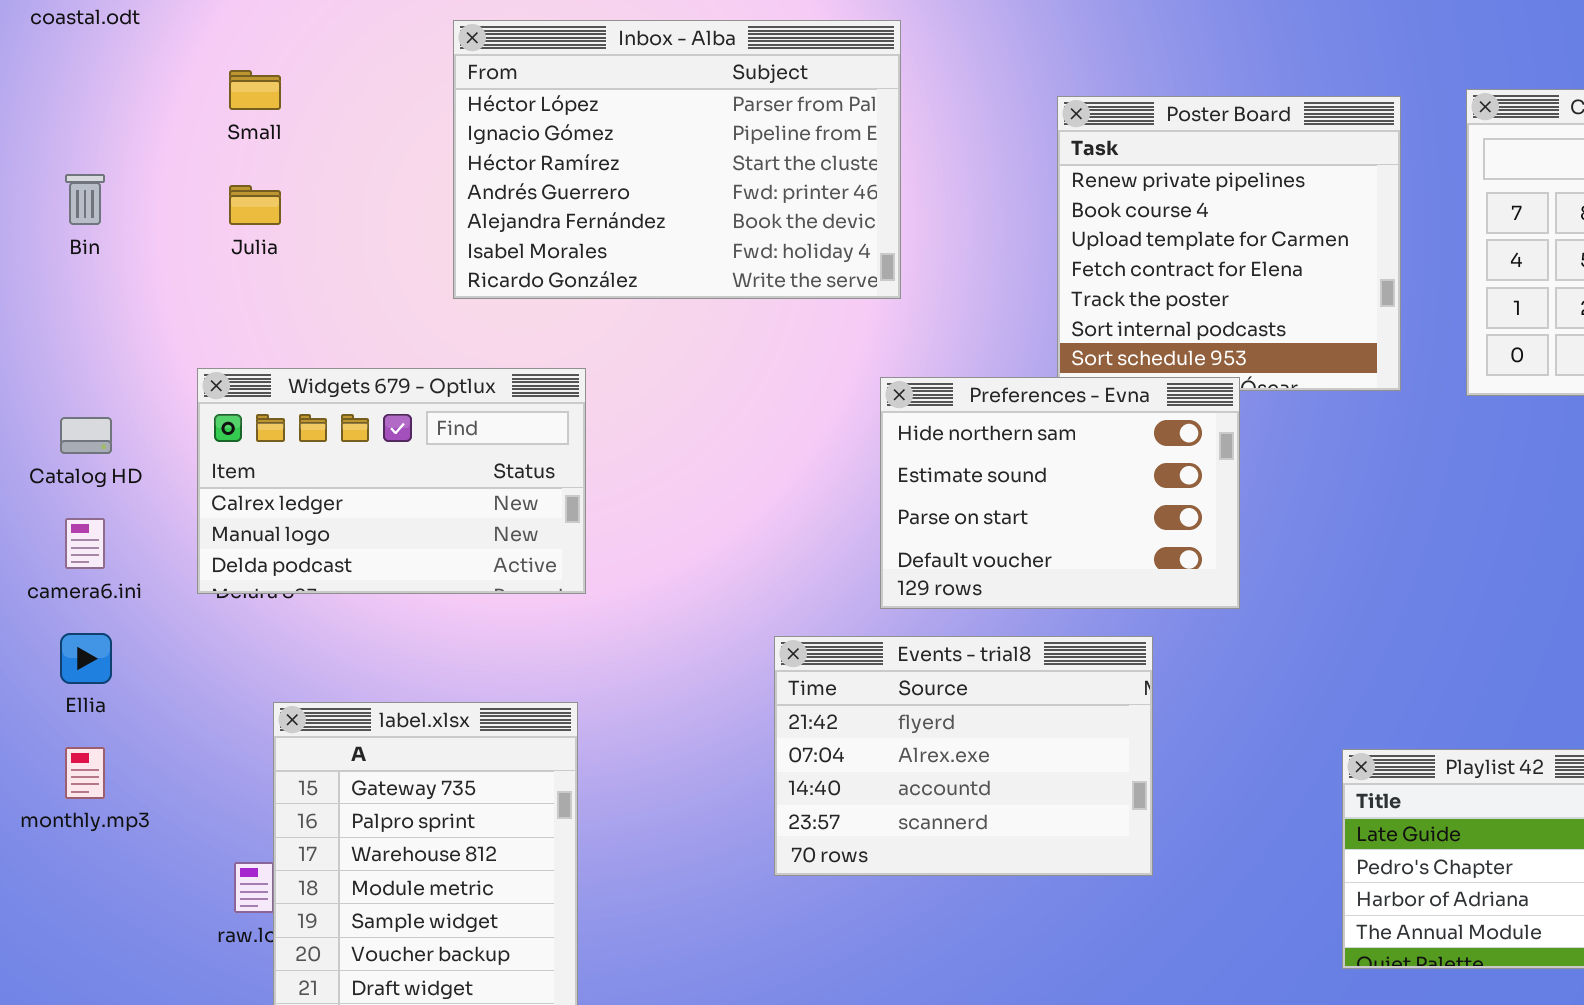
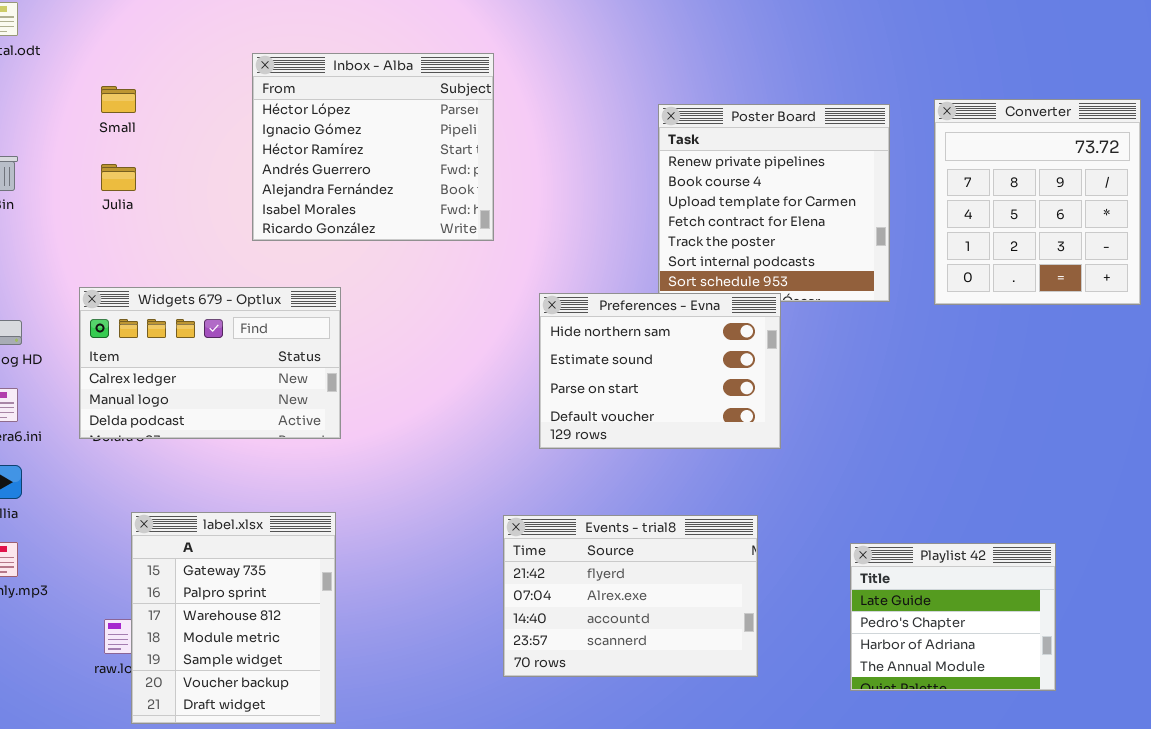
Inbox - Alba: [453,20,901,299] -> [252,53,494,241], resized
Events - trial8: [774,636,1153,876] -> [503,515,758,677], moved

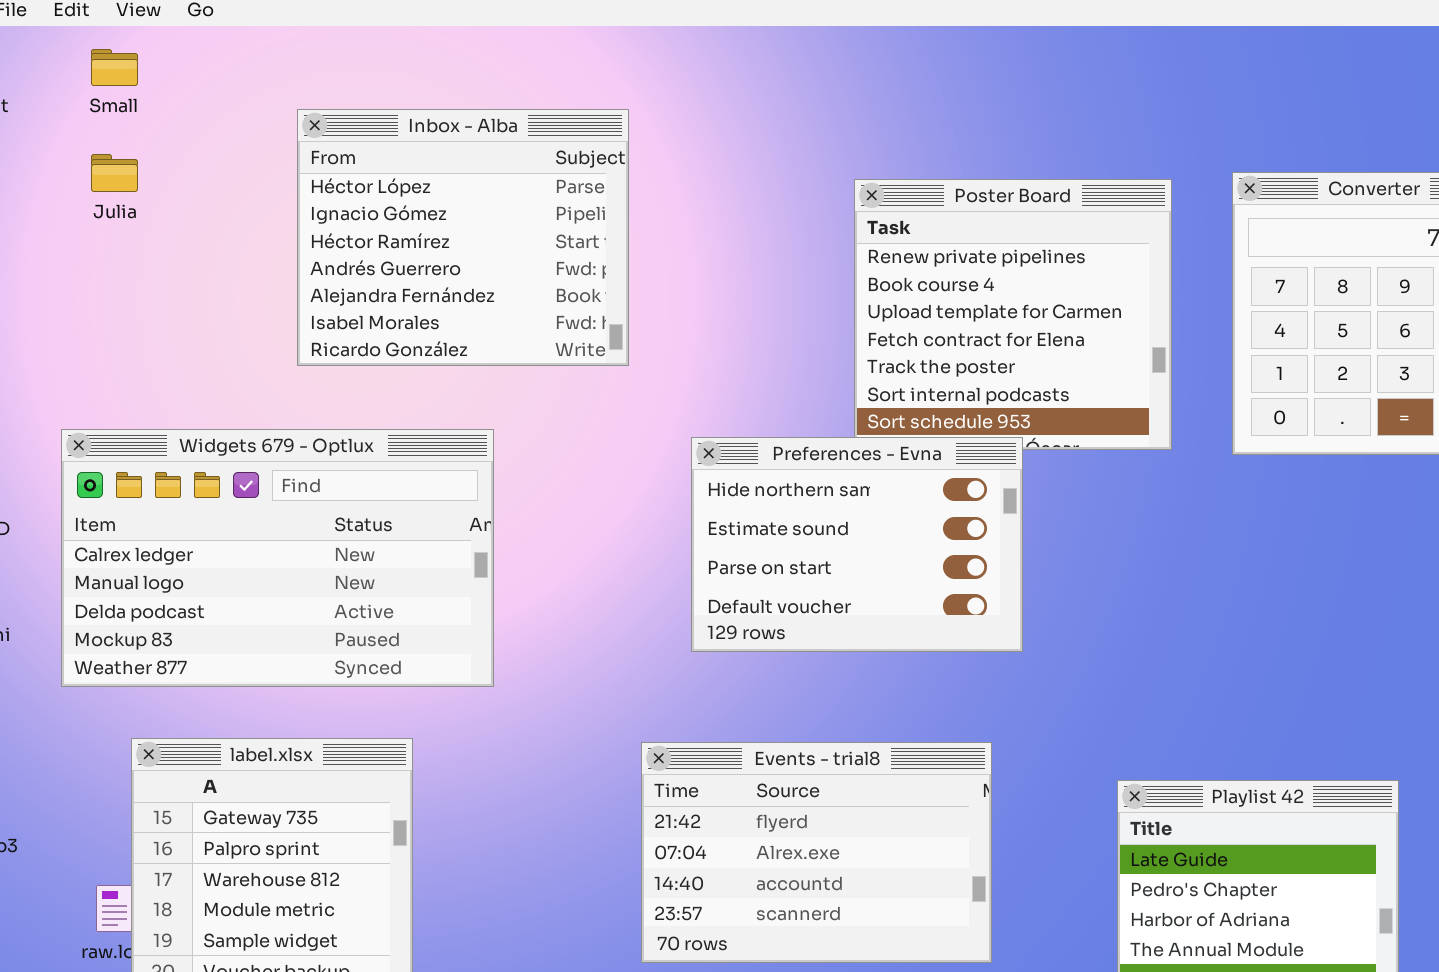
Small: [101,86,136,113] -> [91,49,138,86], moved
Julia: [101,164,136,191] -> [91,154,138,192], moved
Widgets 679 - Optlux: [79,287,341,439] -> [61,429,494,687], resized

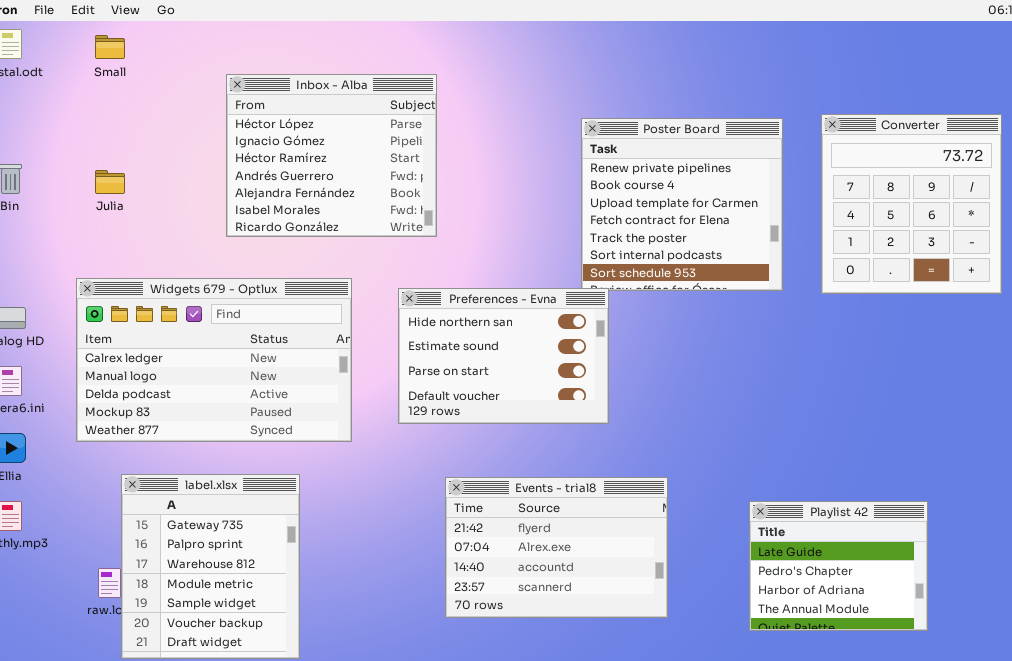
Julia: [91,154,138,192] -> [95,170,125,194], moved
Preferences - Evna: [691,437,1023,652] -> [398,288,609,424], moved

